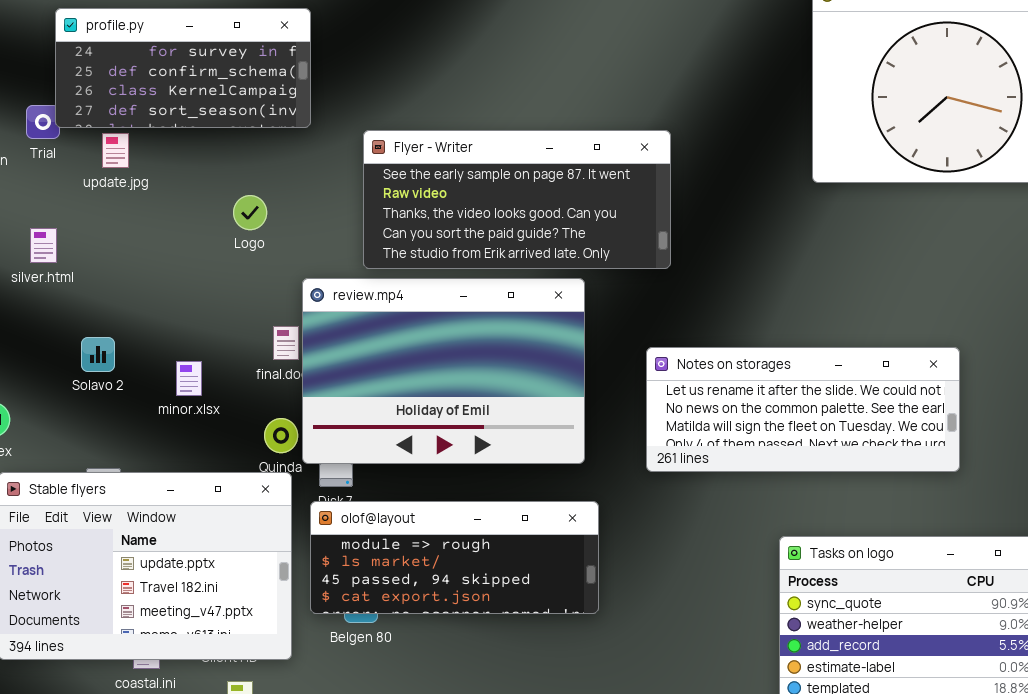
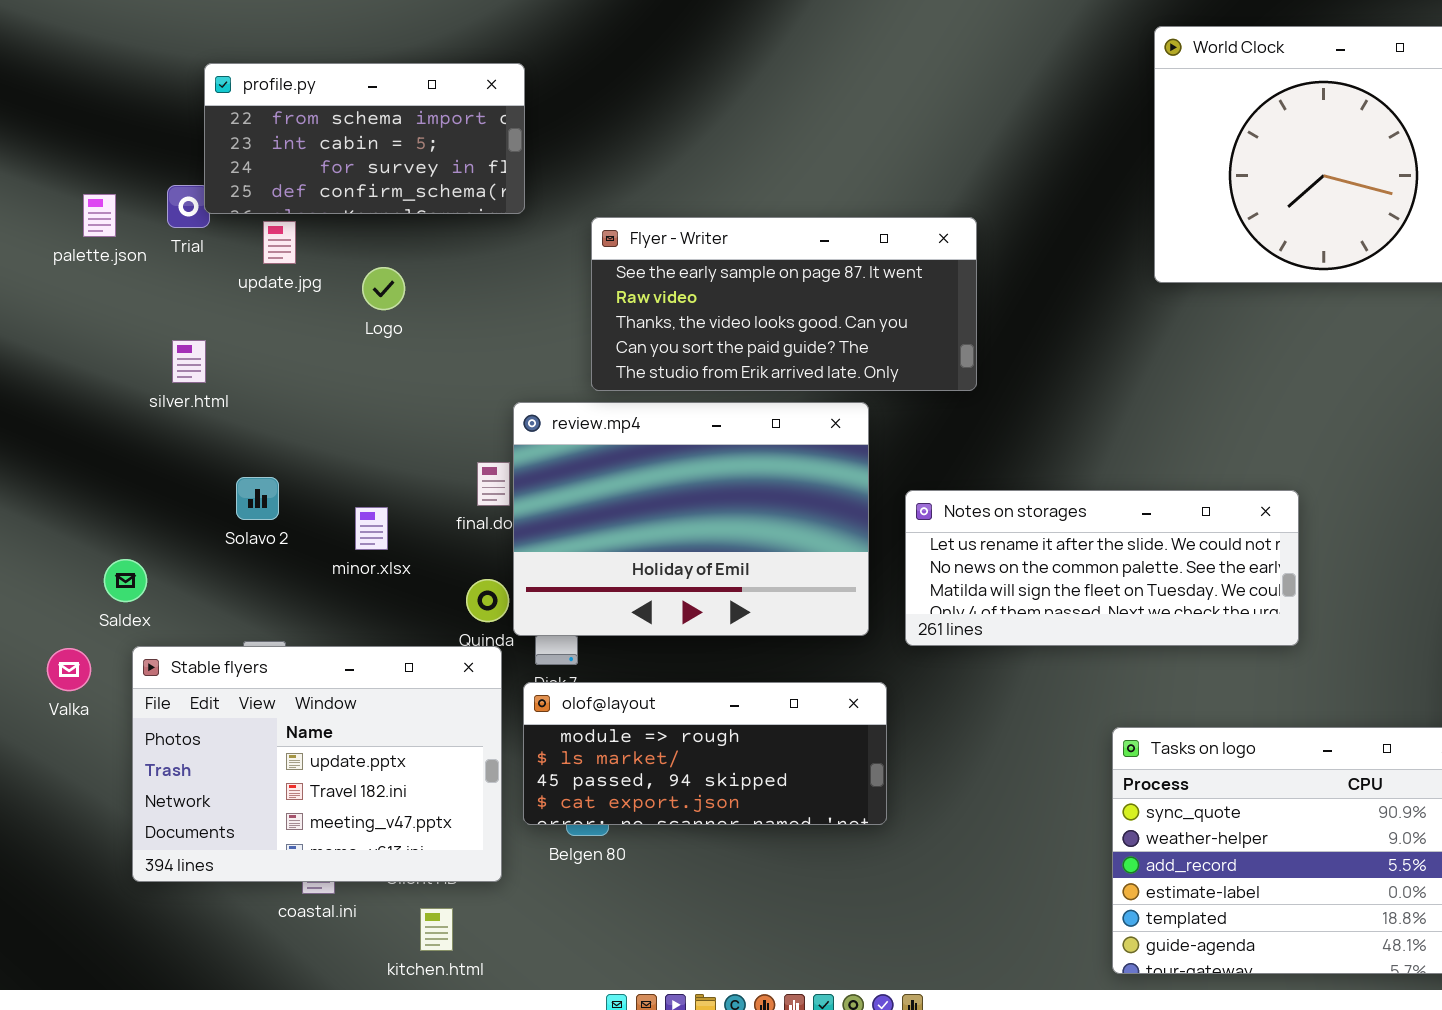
profile.py: [55,8,311,128] -> [204,63,525,214], scrolled up 2 rows
Logo: [233,195,267,230] -> [362,267,405,310], moved
Notes on storages: [646,347,960,472] -> [905,490,1299,646], moved

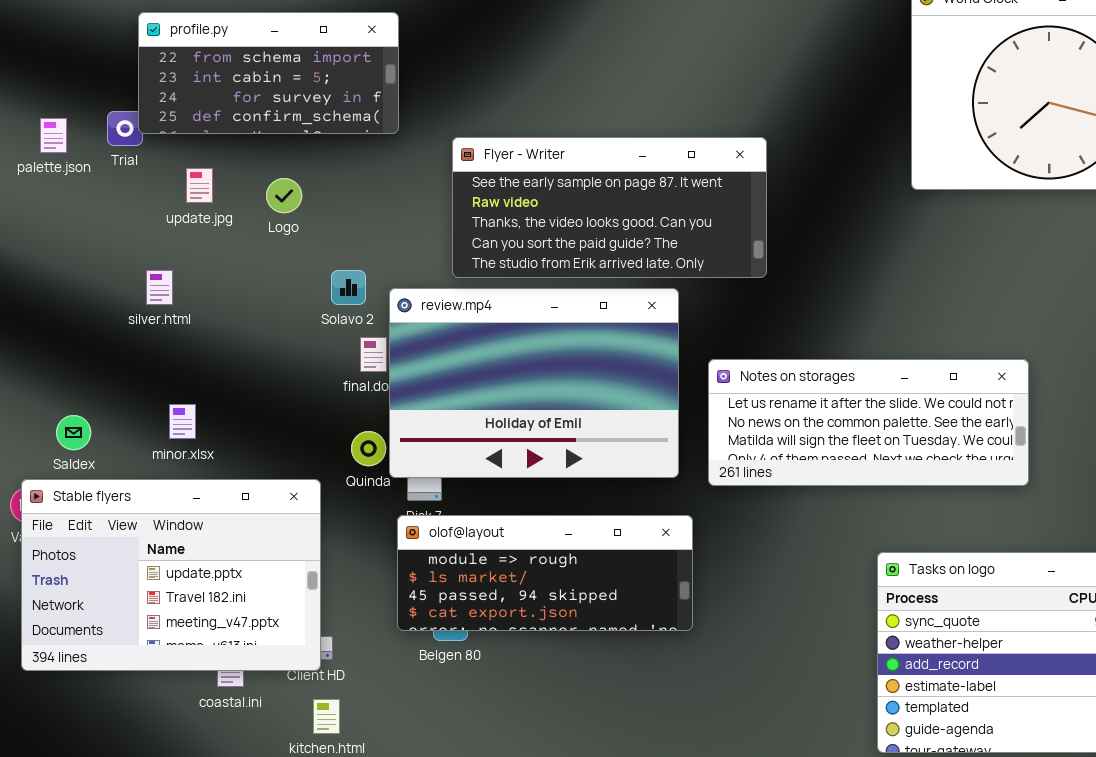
update.jpg: [263,221,296,264] -> [186,168,213,203], moved
silver.html: [172,340,206,383] -> [146,270,173,305], moved
Solavo 2: [236,477,279,520] -> [331,270,366,305], moved
minor.xlsx: [355,507,388,550] -> [169,404,196,439], moved
Stable flyers: [132,646,502,882] -> [21,479,321,671], moved

